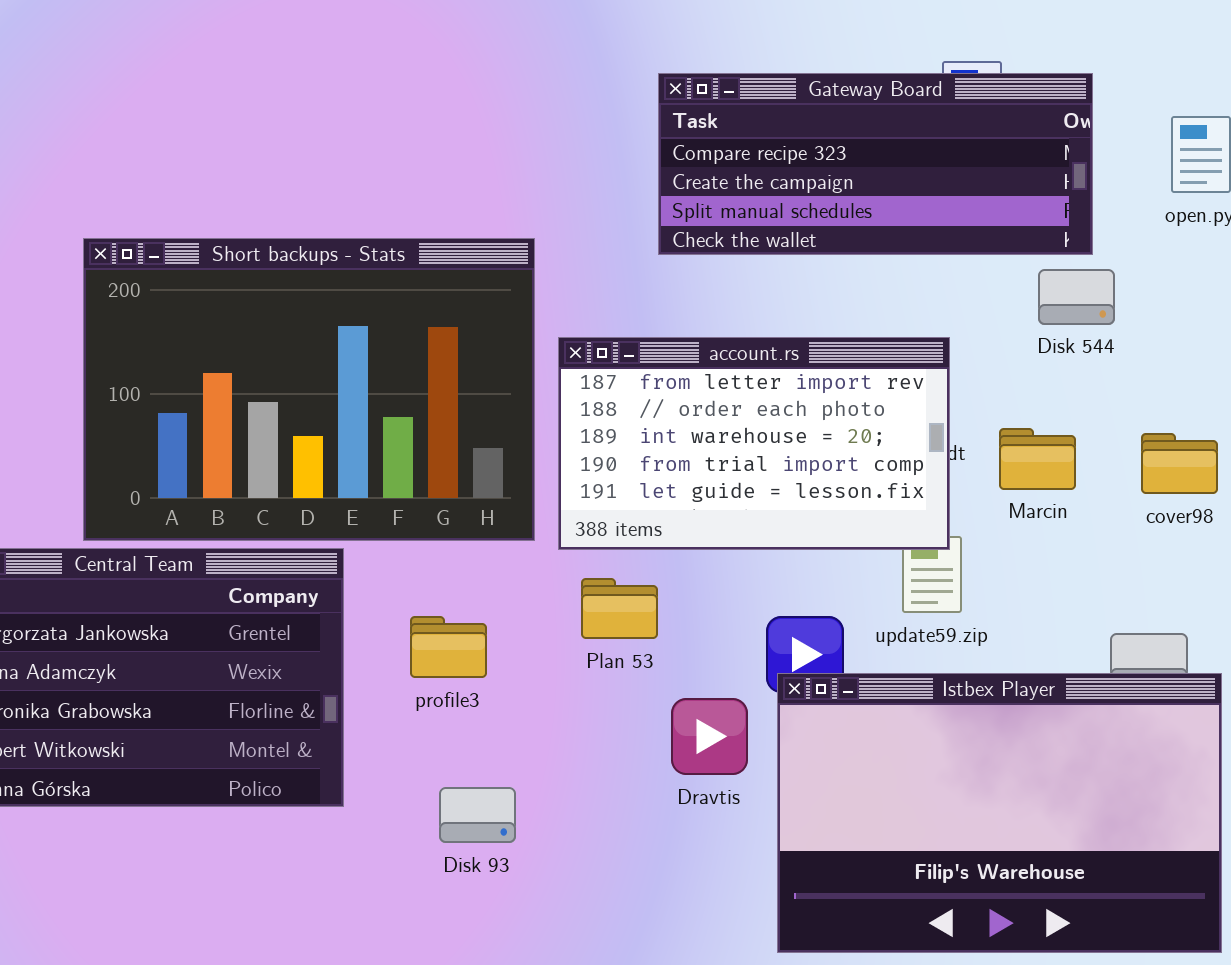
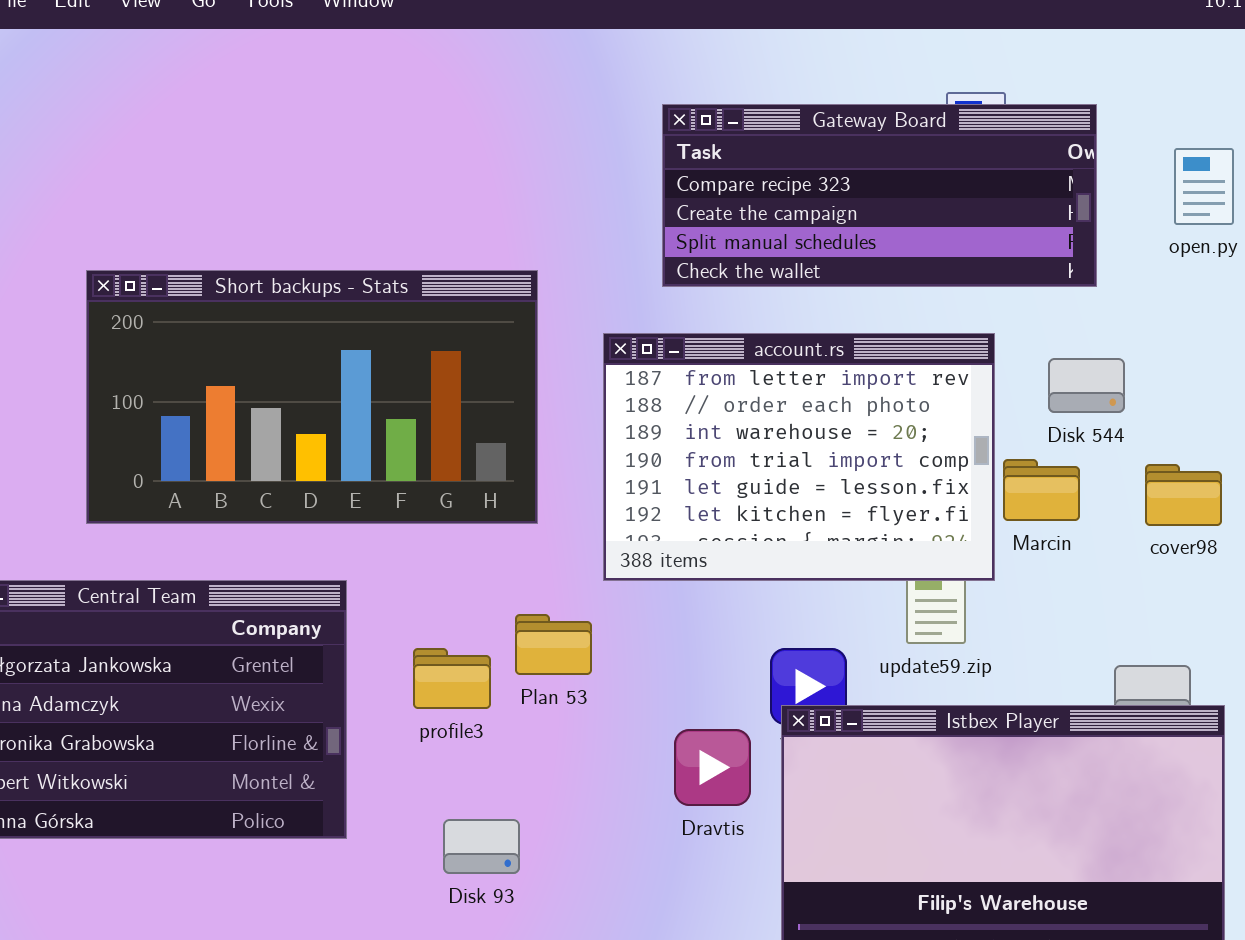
Short backups - Stats: [83,238,535,541] -> [86,270,538,524], resized
Disk 544: [1038,269,1115,325] -> [1048,358,1125,413], moved
account.rs: [558,337,950,550] -> [603,333,995,581], moved, resized
Plan 53: [581,578,658,639] -> [515,614,592,675], moved

